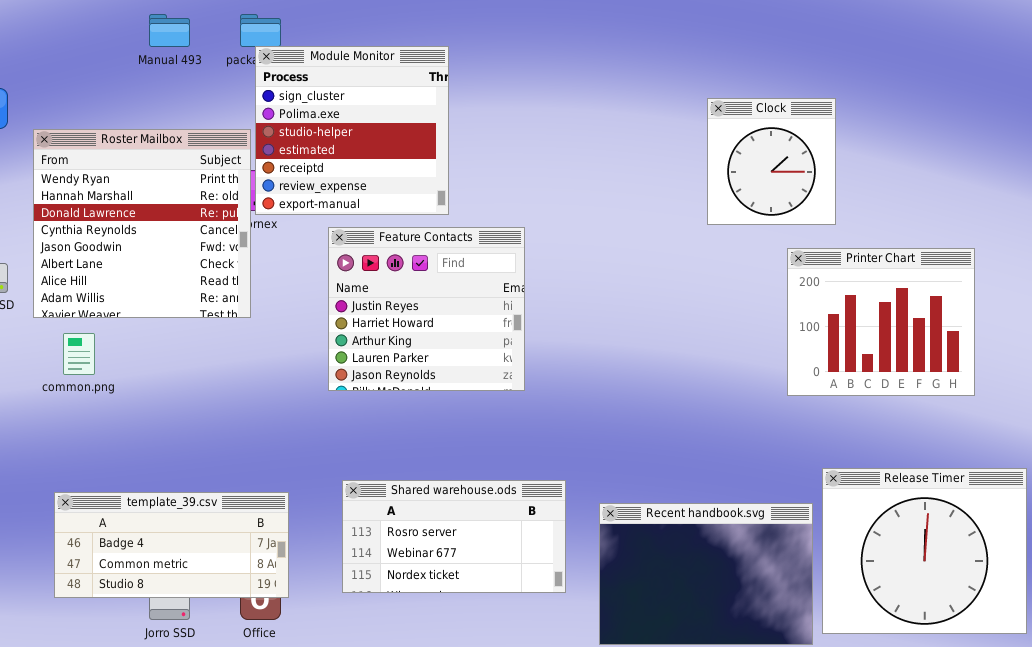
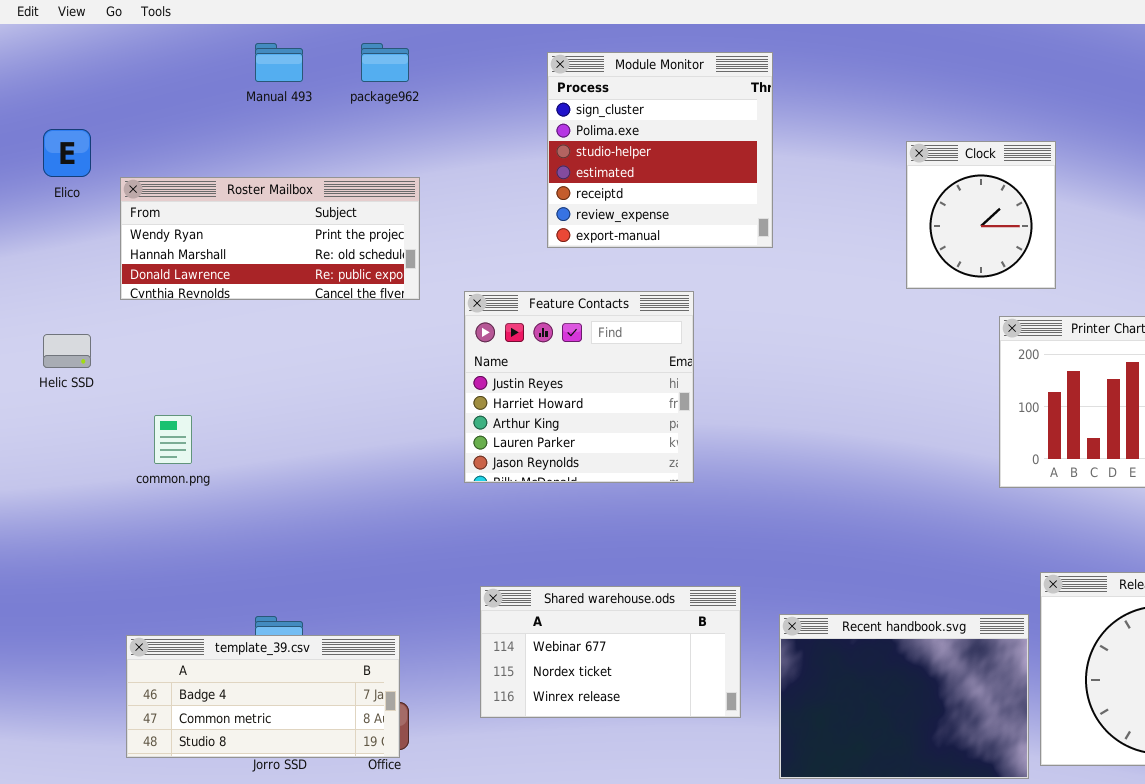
Module Monitor: [255,46,449,215] -> [547,52,773,248], moved
Roster Mailbox: [33,129,251,318] -> [120,177,420,300], resized
Shared warehouse.ods: [342,480,566,593] -> [480,586,741,718], scrolled down 1 row
template_39.csv: [54,492,289,598] -> [126,635,400,758], moved

